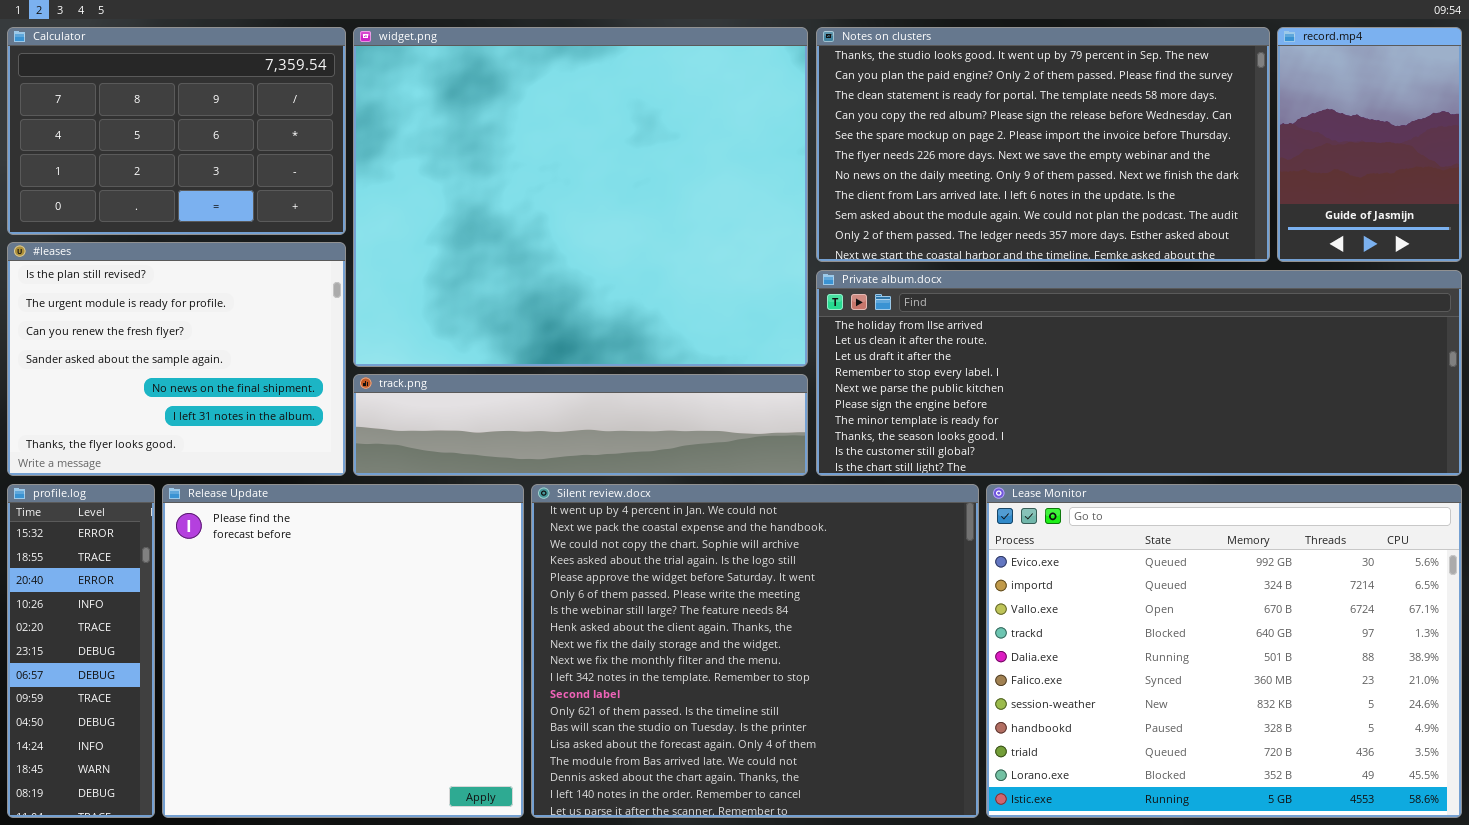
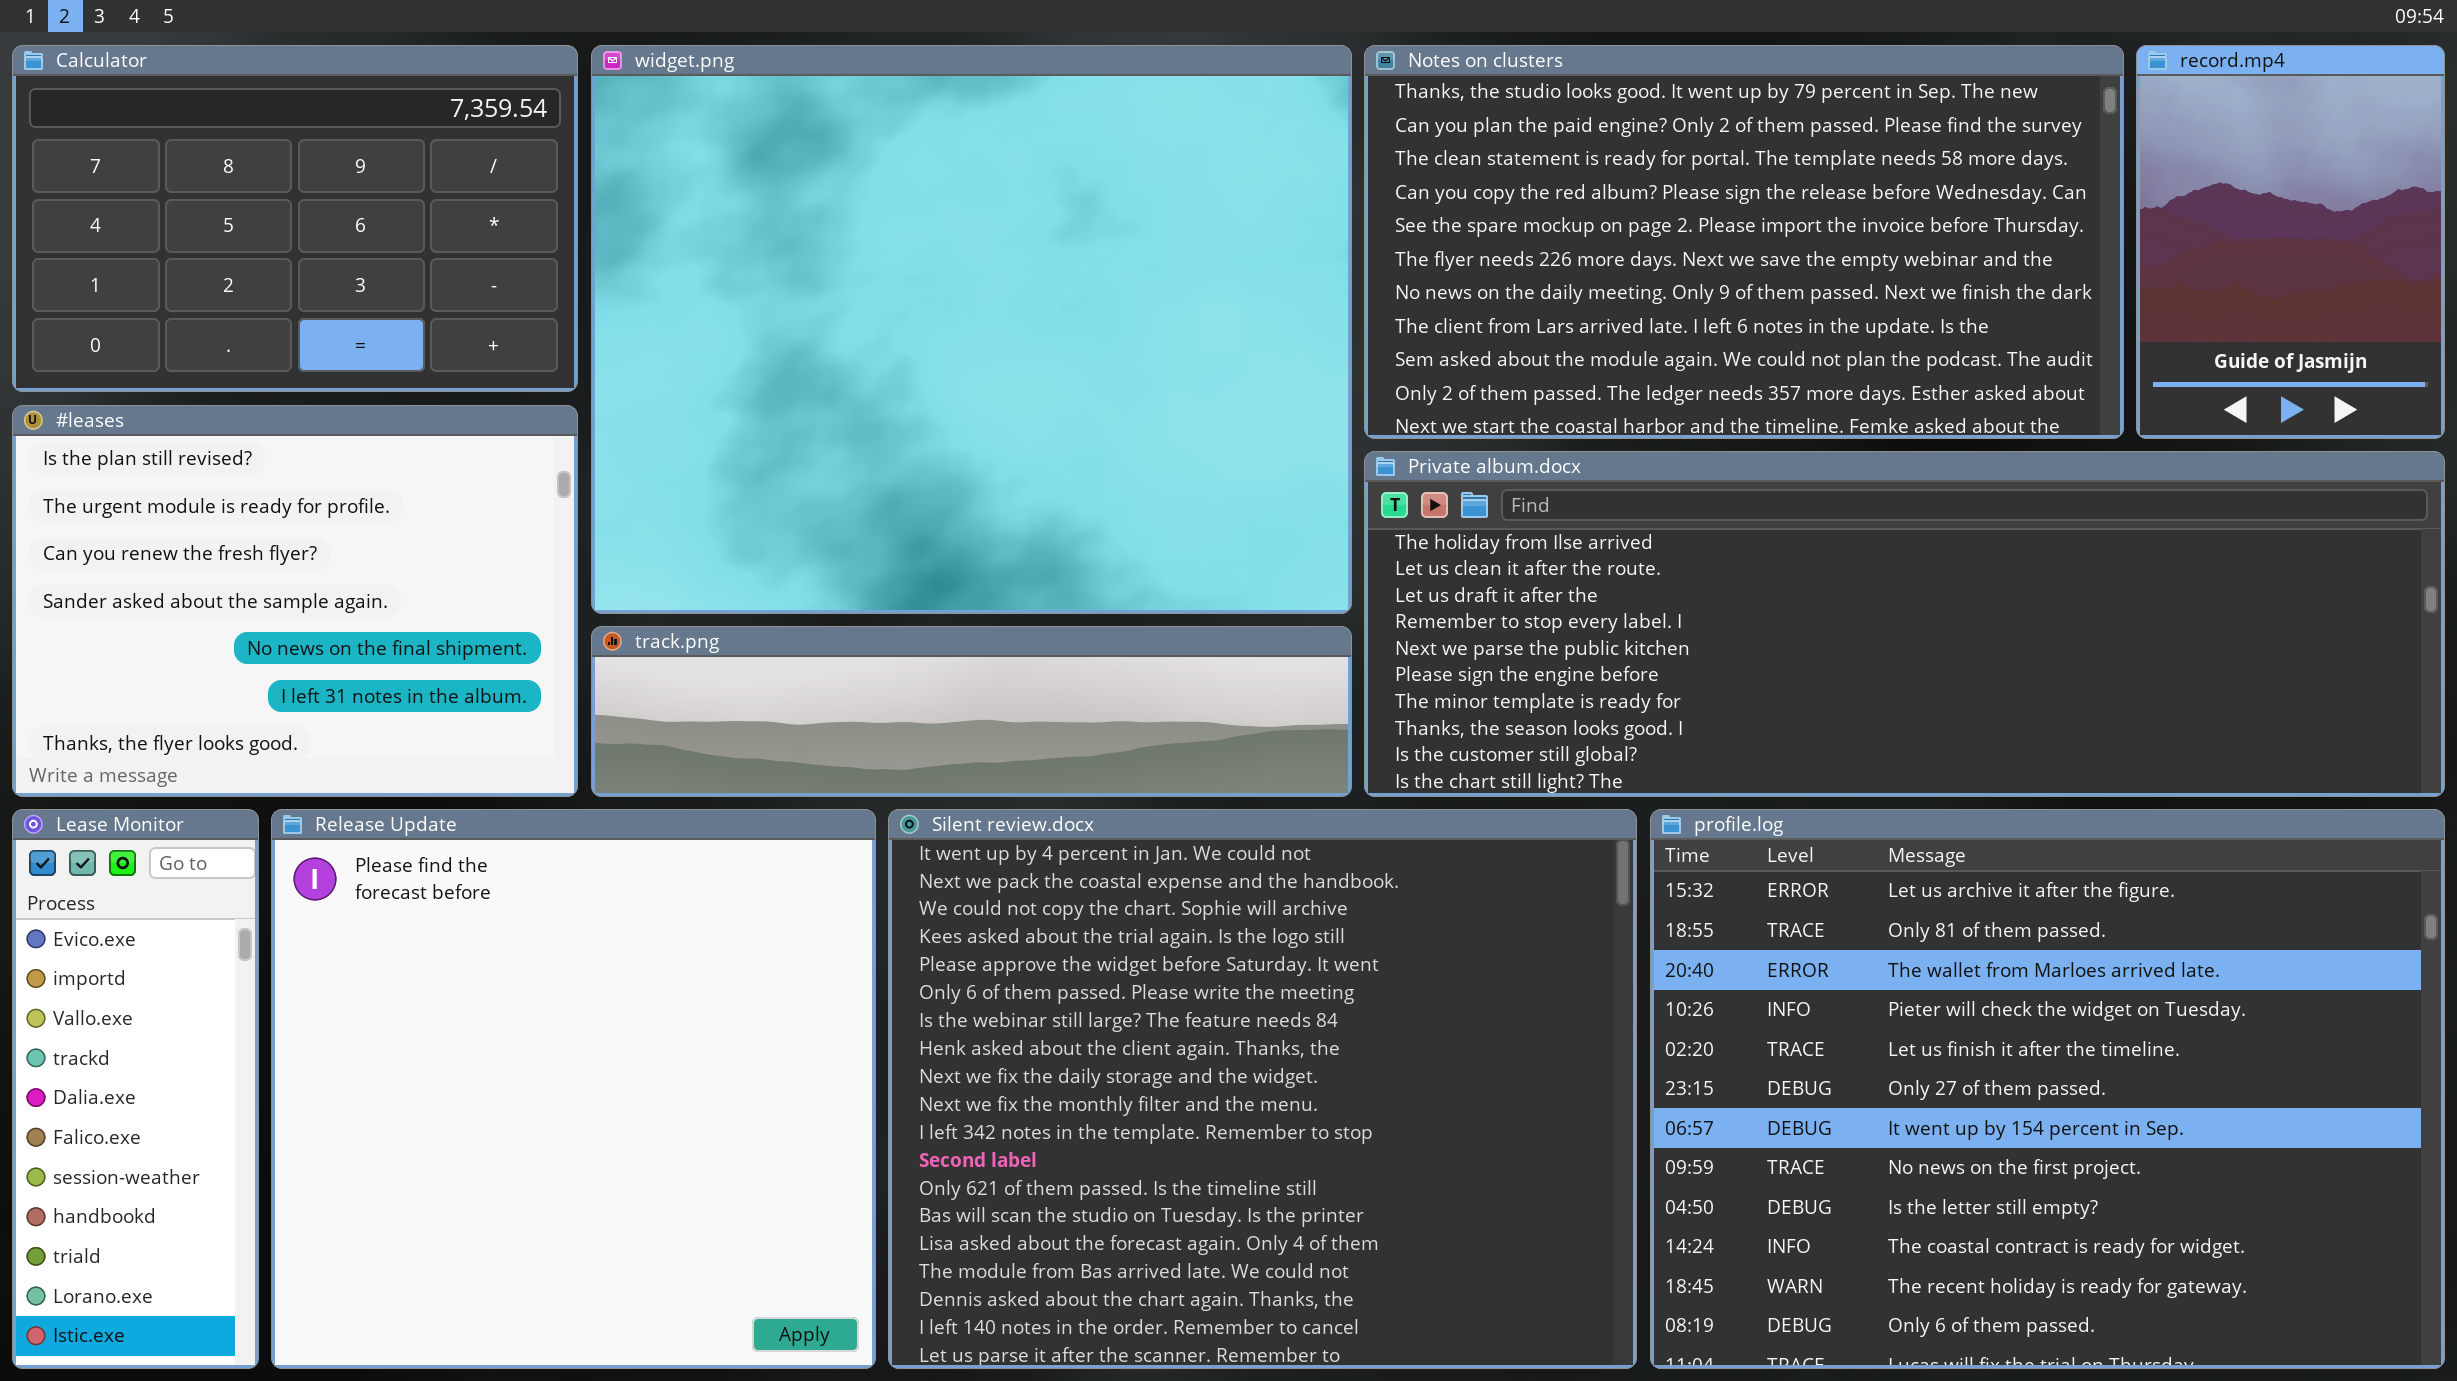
profile.log: [7,484,155,818] -> [1650,809,2445,1369], moved, resized
Lease Monitor: [986,484,1462,818] -> [12,809,259,1369], moved, resized

